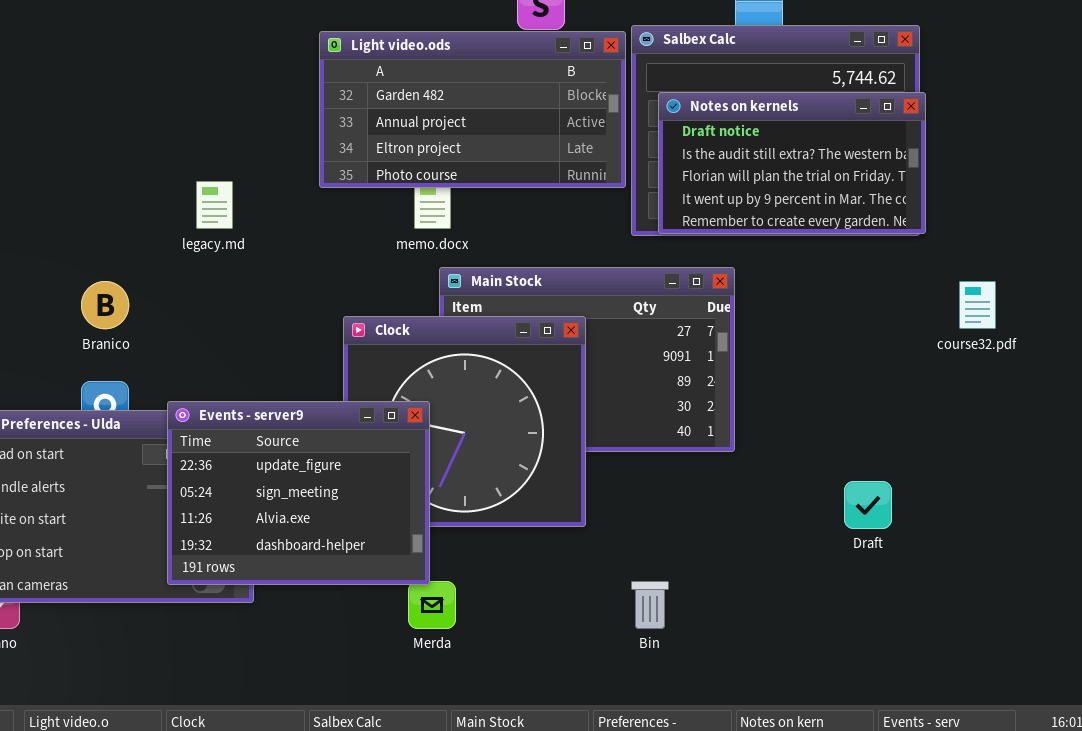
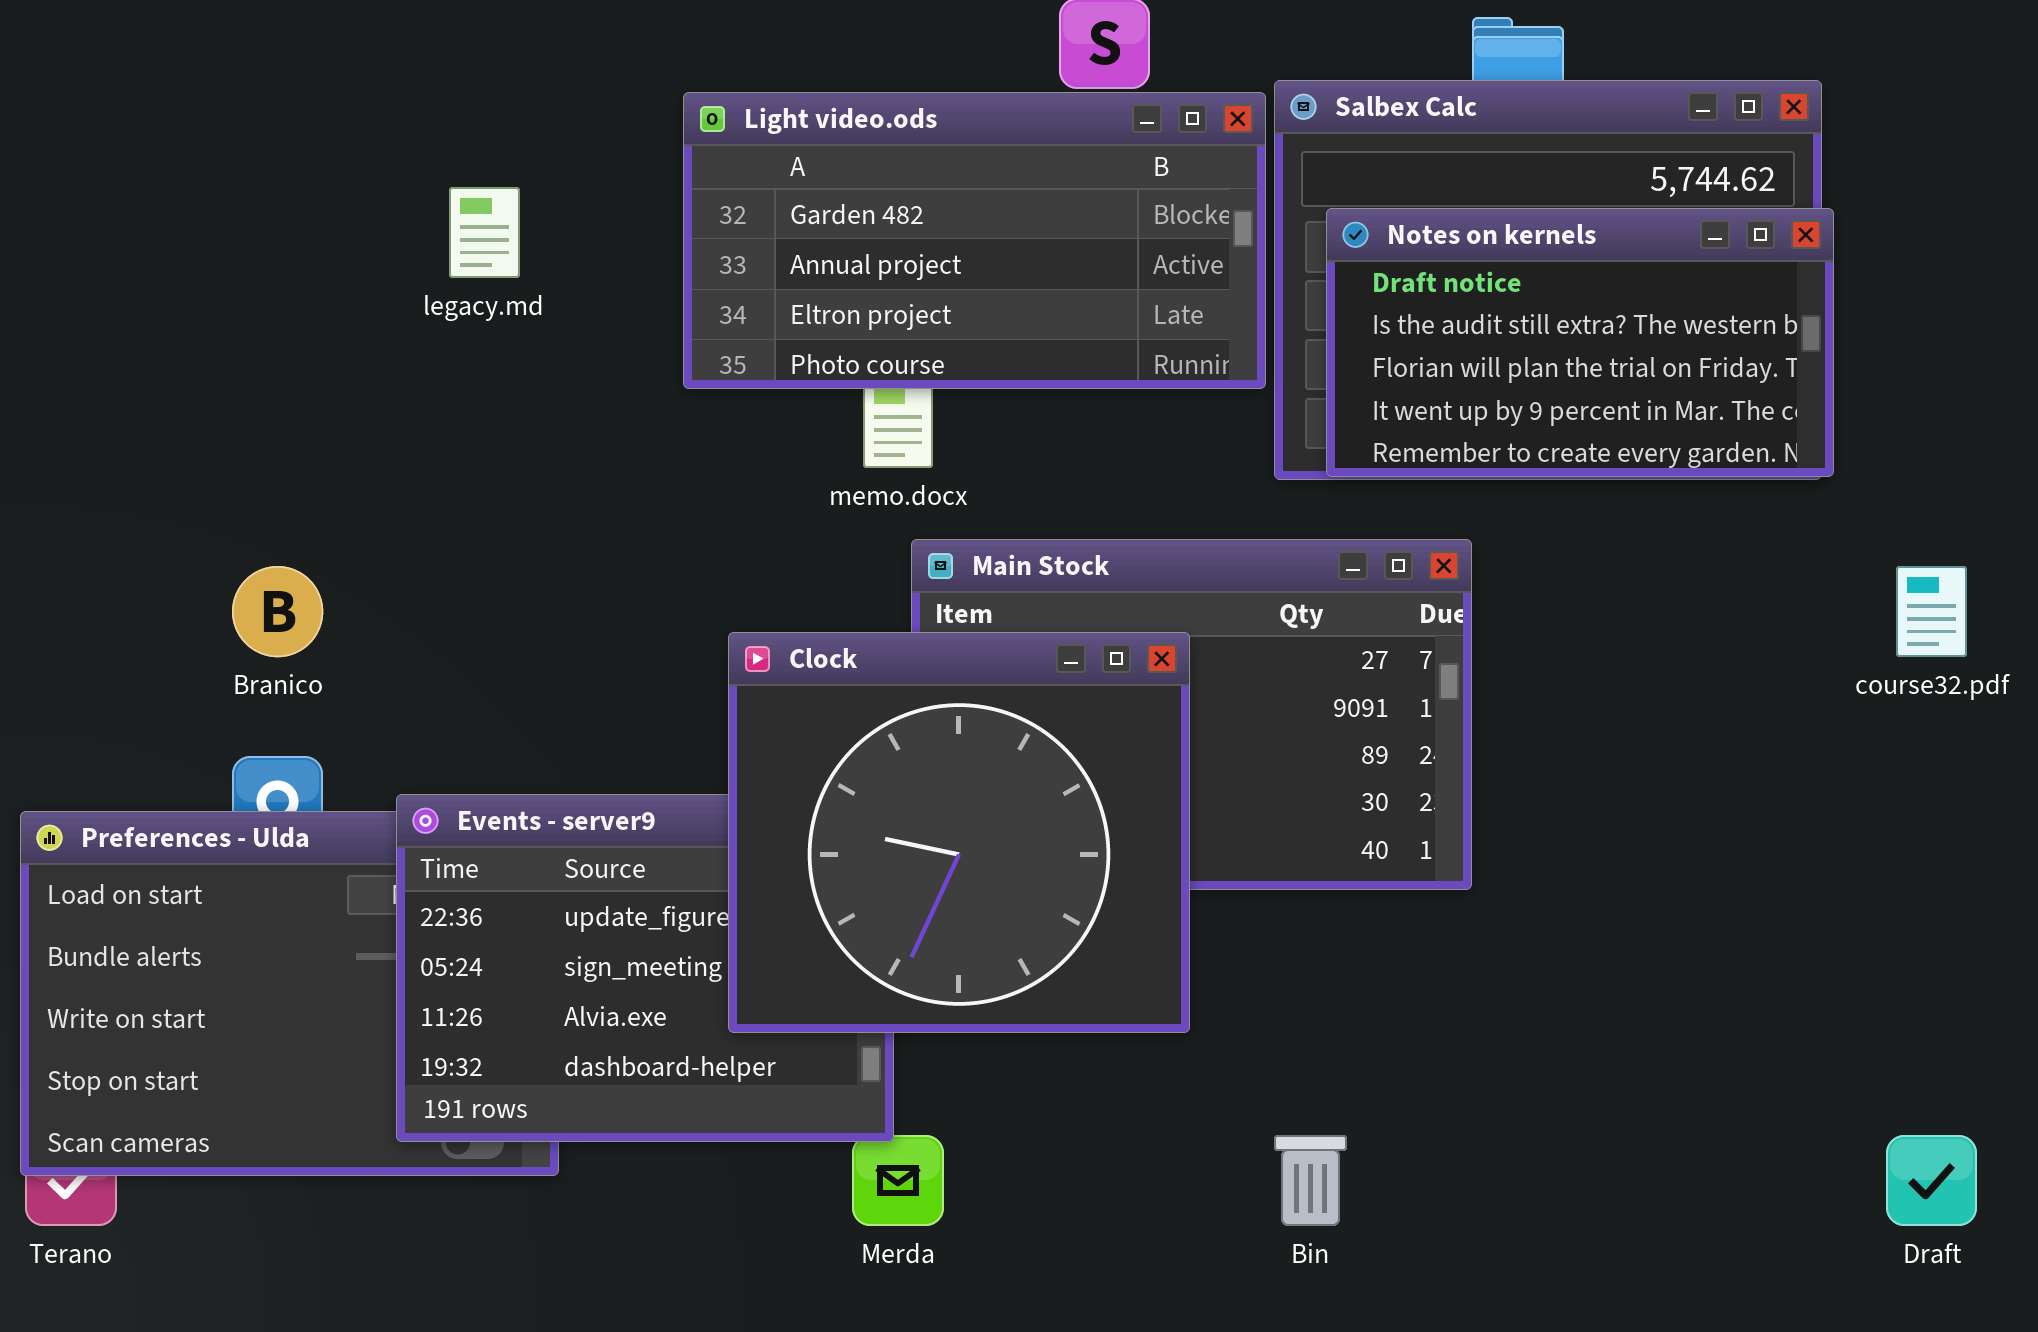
legacy.md: [196,181,233,229] -> [449,187,520,278], moved
Clock: [343,316,586,527] -> [728,632,1190,1033], raised
Draft: [844,481,892,529] -> [1886,1135,1977,1226], moved

